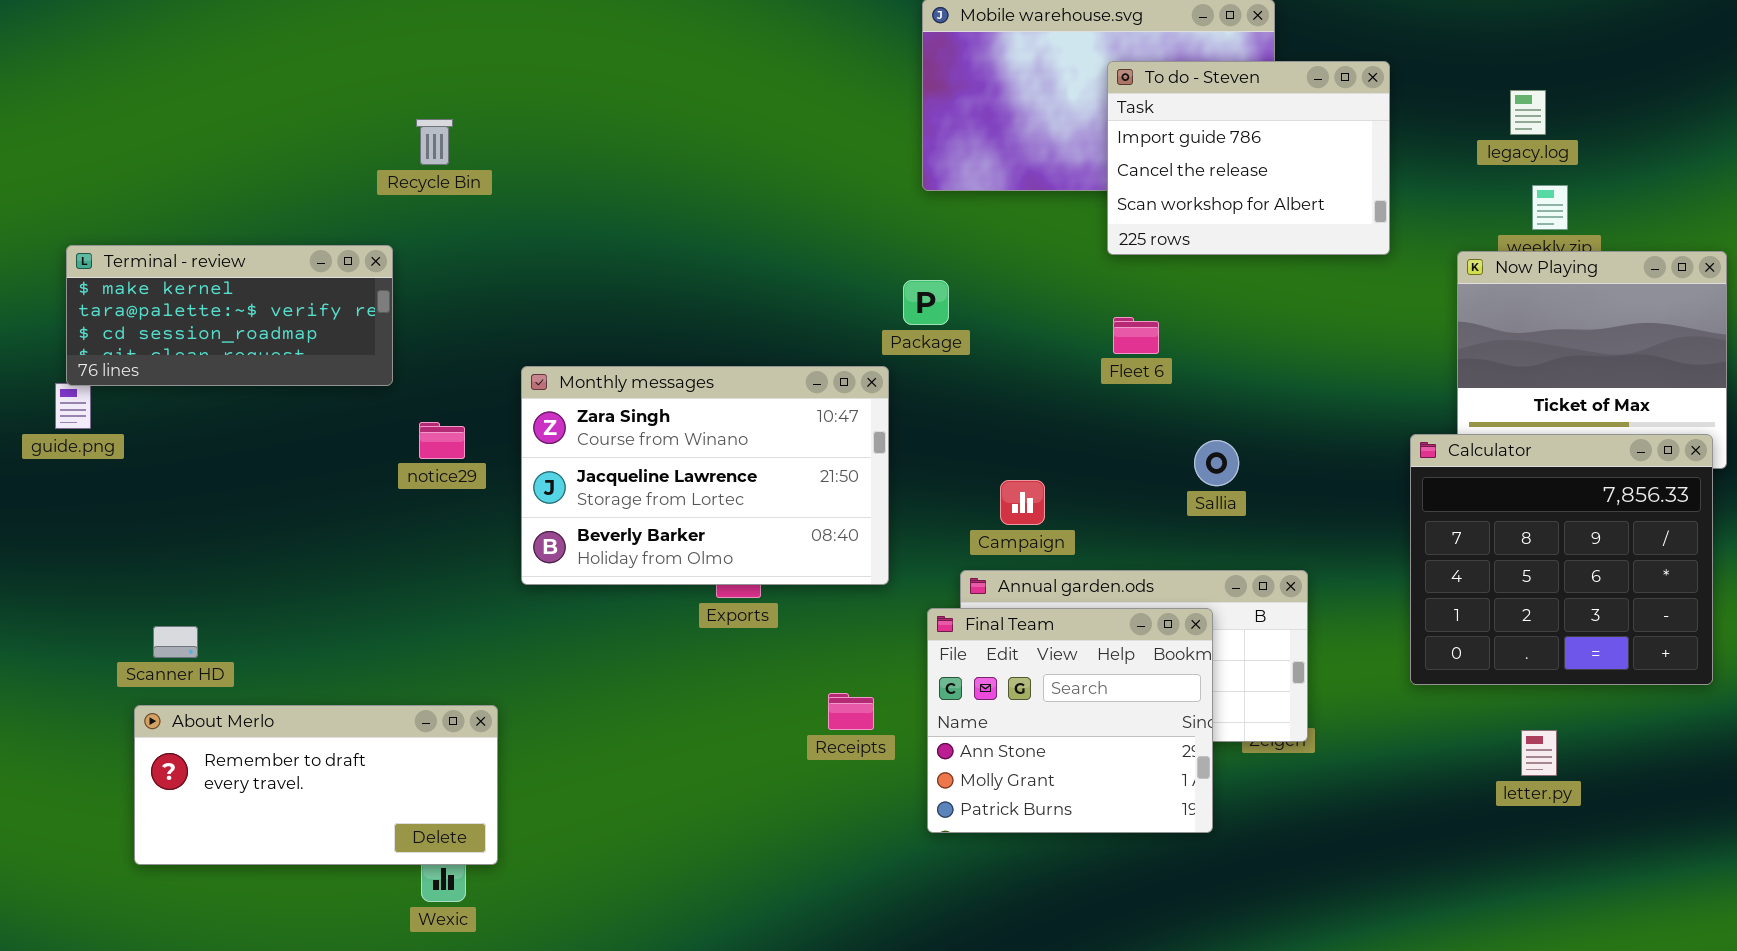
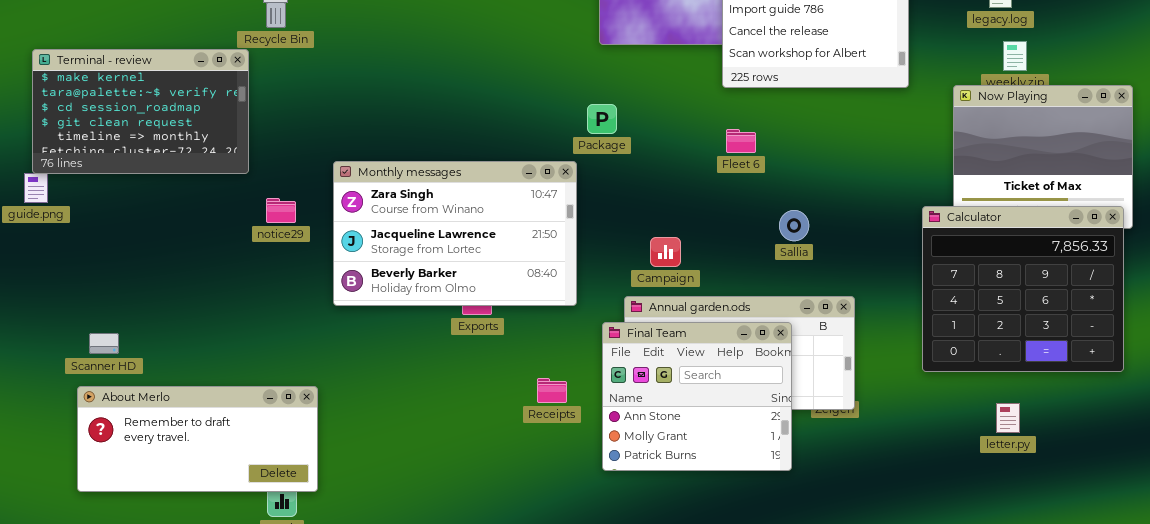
Terminal - review: [66,245,393,386] -> [32,49,249,174], resized

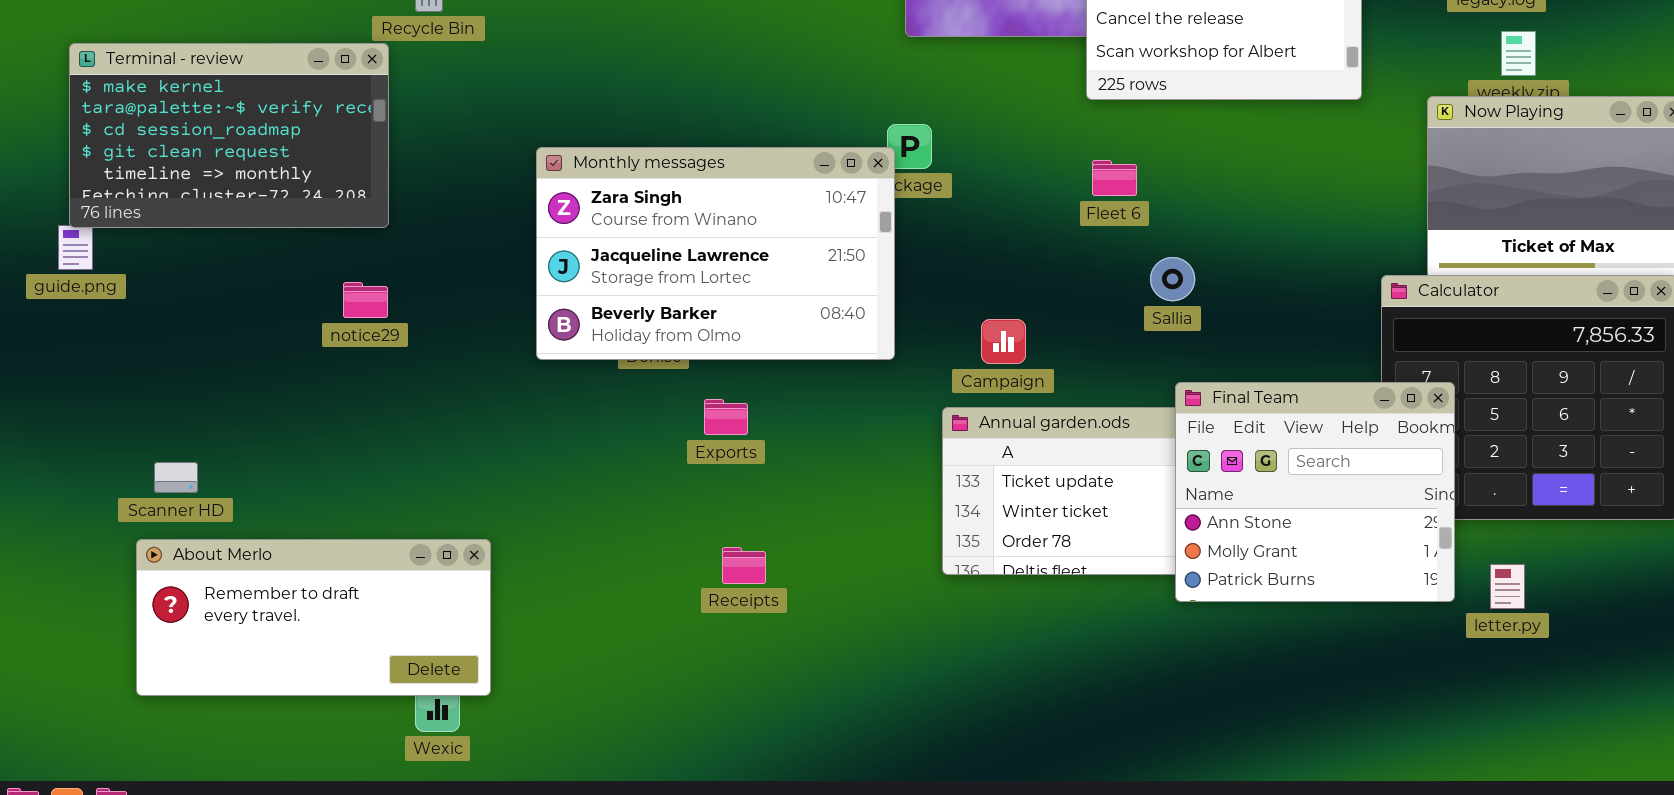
Monthly messages: [333,161,577,306] -> [536,147,895,360], moved
notice29: [266,198,296,223] -> [343,282,388,318], moved
Sallia: [779,210,809,241] -> [1150,257,1195,301], moved
Final Team: [602,322,792,471] -> [1175,382,1455,602], moved
Receipts: [537,378,567,403] -> [722,547,766,584], moved

